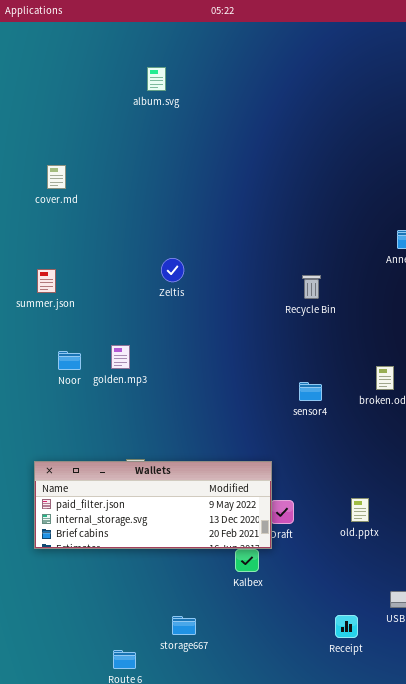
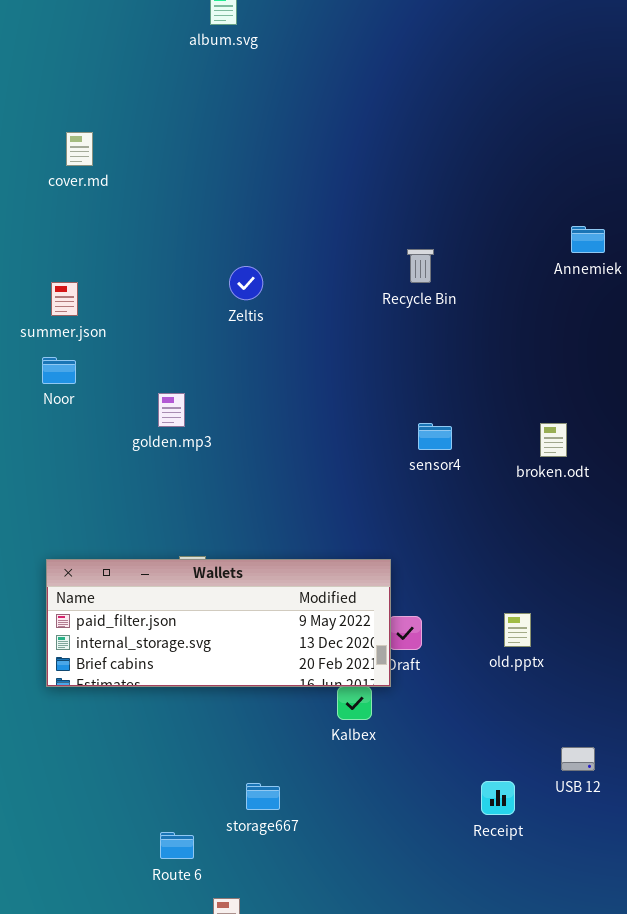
Recycle Bin: [302,275,321,299] -> [407,249,434,283], moved
Noor: [58,351,81,370] -> [42,357,76,384], moved
sensor4: [299,382,322,401] -> [418,423,452,450], moved

